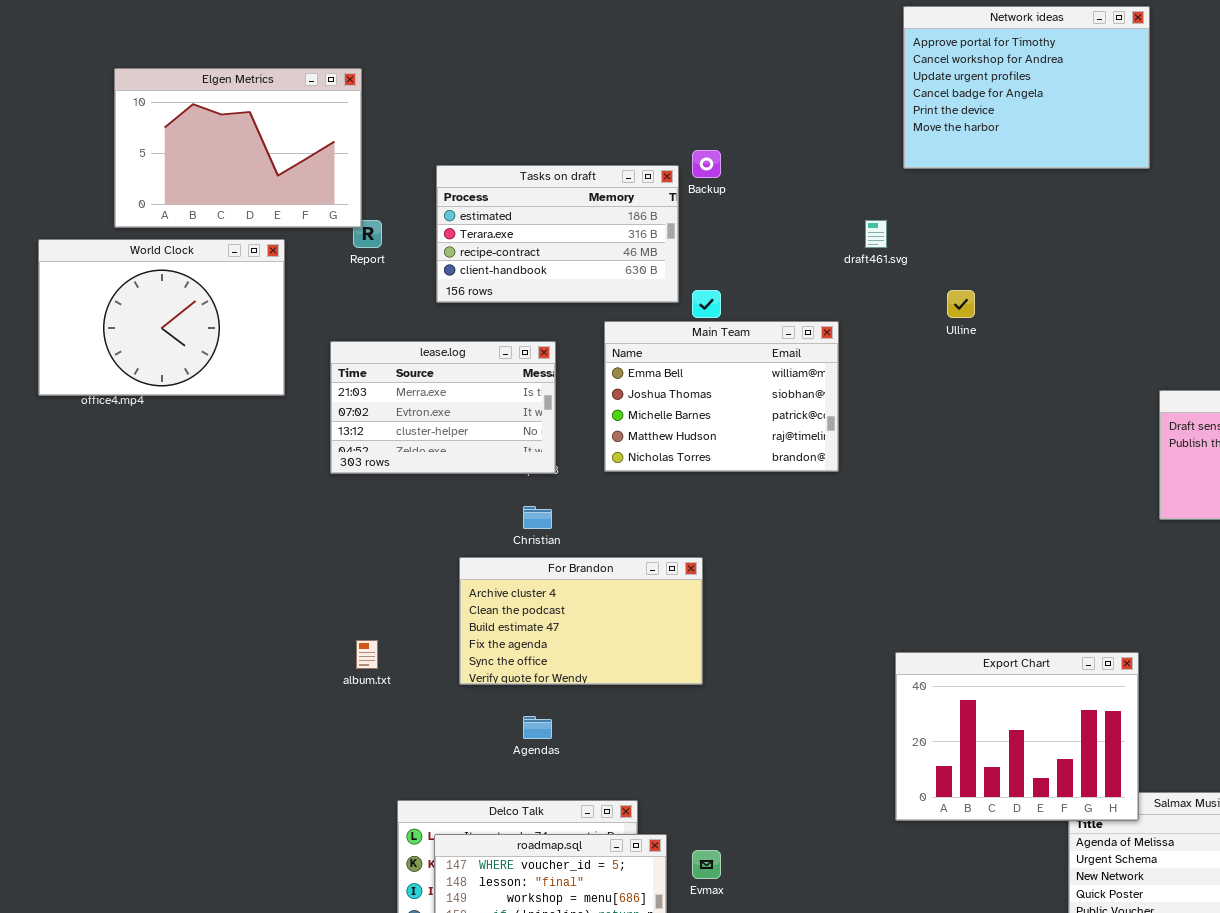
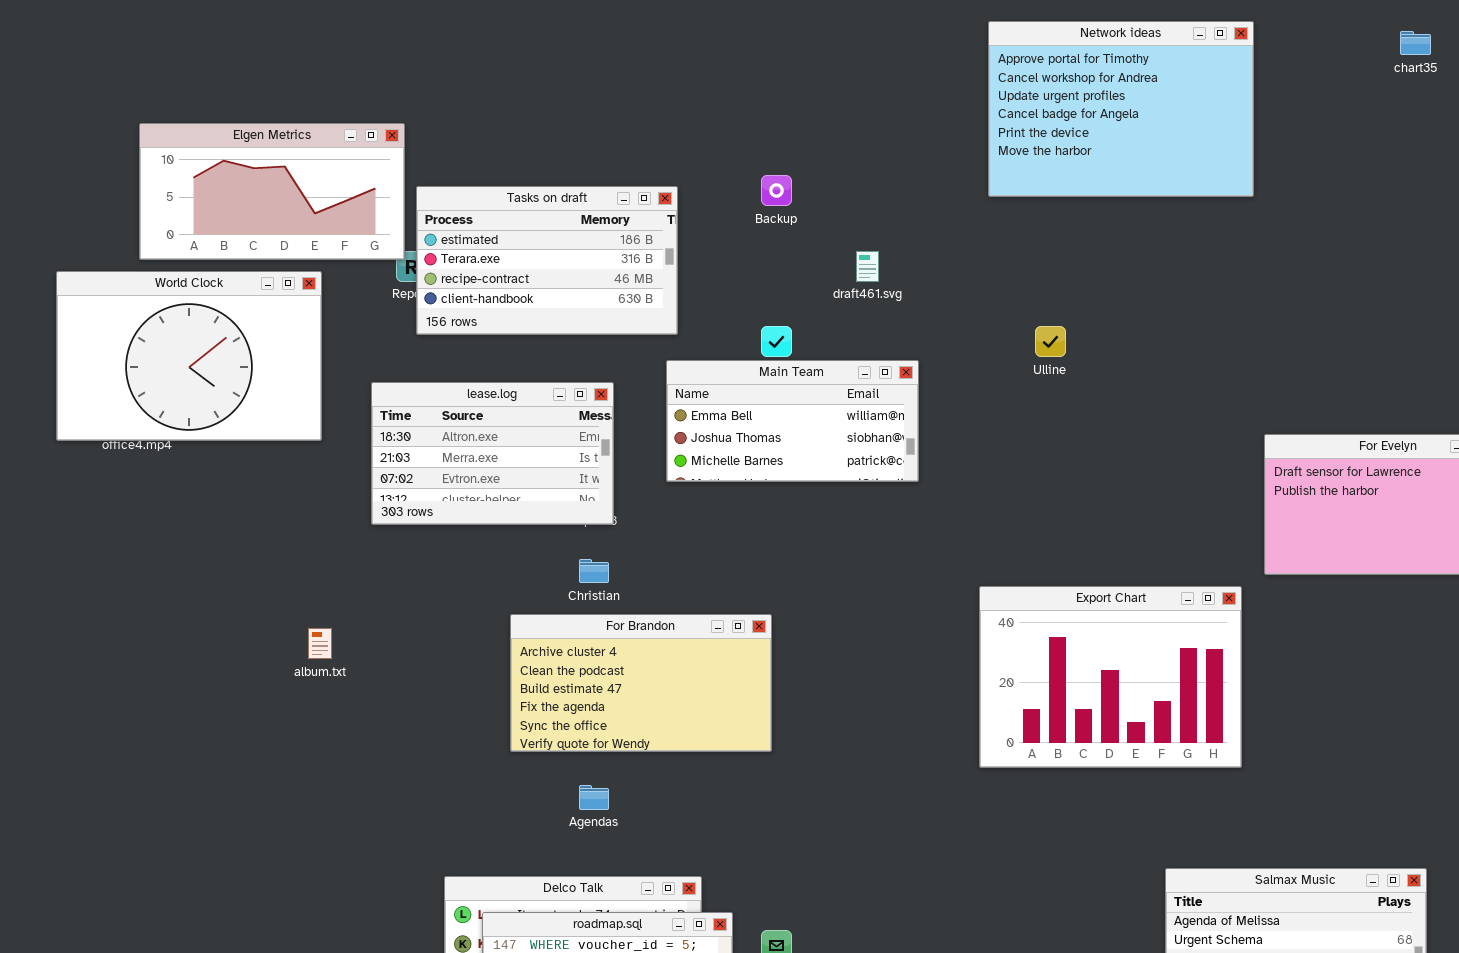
Elgen Metrics: [114,68,362,228] -> [139,123,405,260], resized
Tasks on draft: [436,165,679,303] -> [416,186,678,335], moved
draft461.svg: [865,220,887,248] -> [856,251,879,282], moved
Main Team: [604,321,839,472] -> [666,360,919,482], resized
lease.log: [330,341,556,474] -> [371,382,614,525], scrolled up 1 row
album.txt: [356,640,378,669] -> [308,628,332,659], moved
Export Chart: [895,652,1139,821] -> [979,586,1242,768], moved

